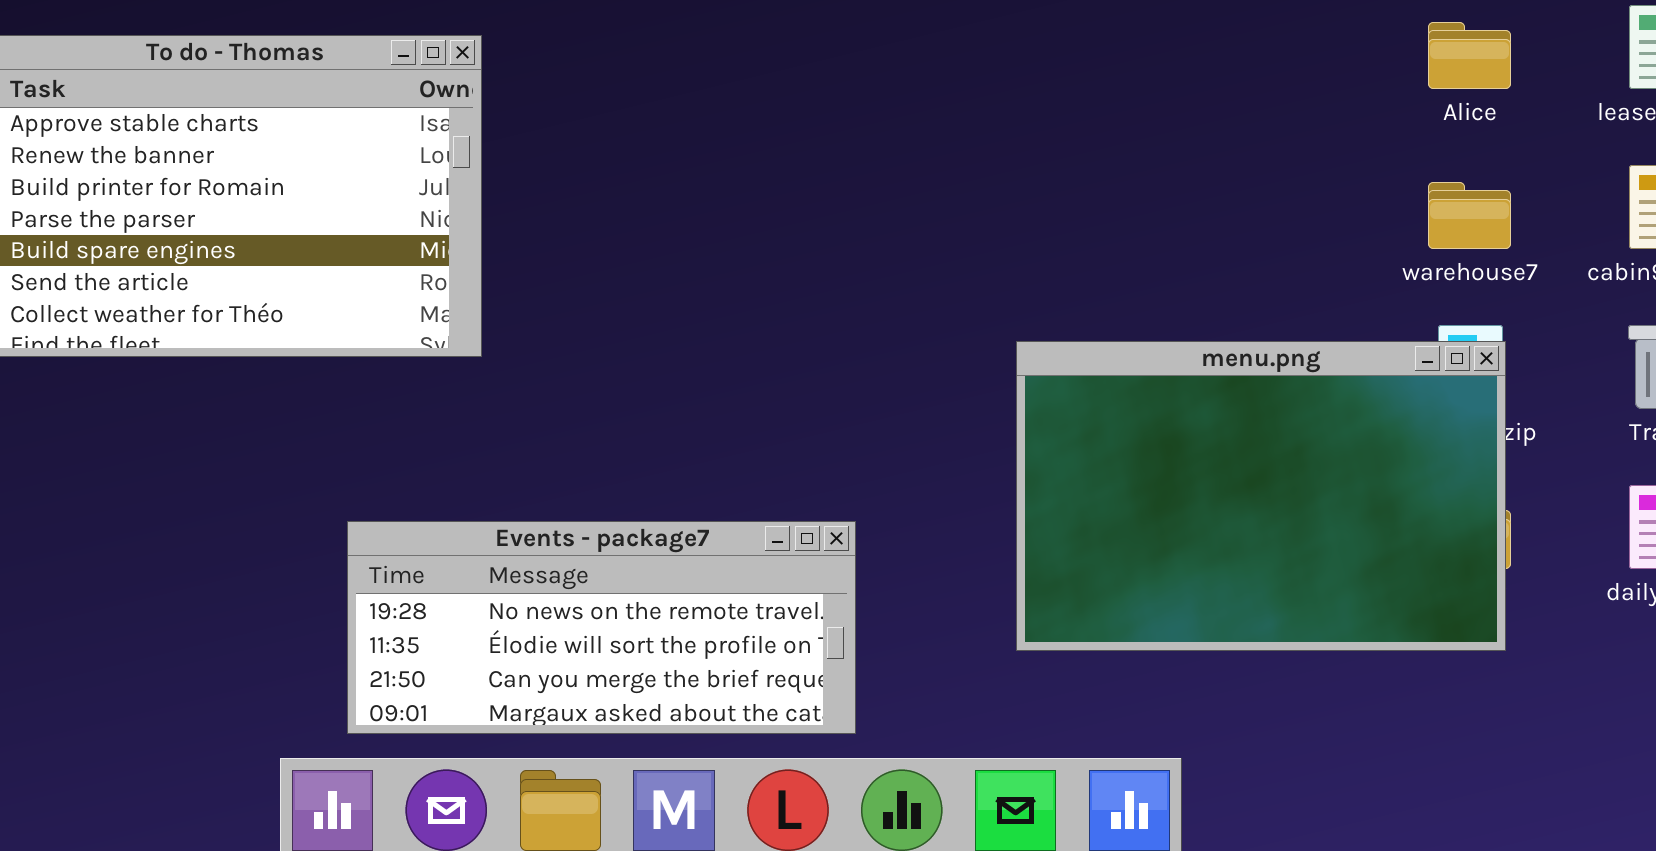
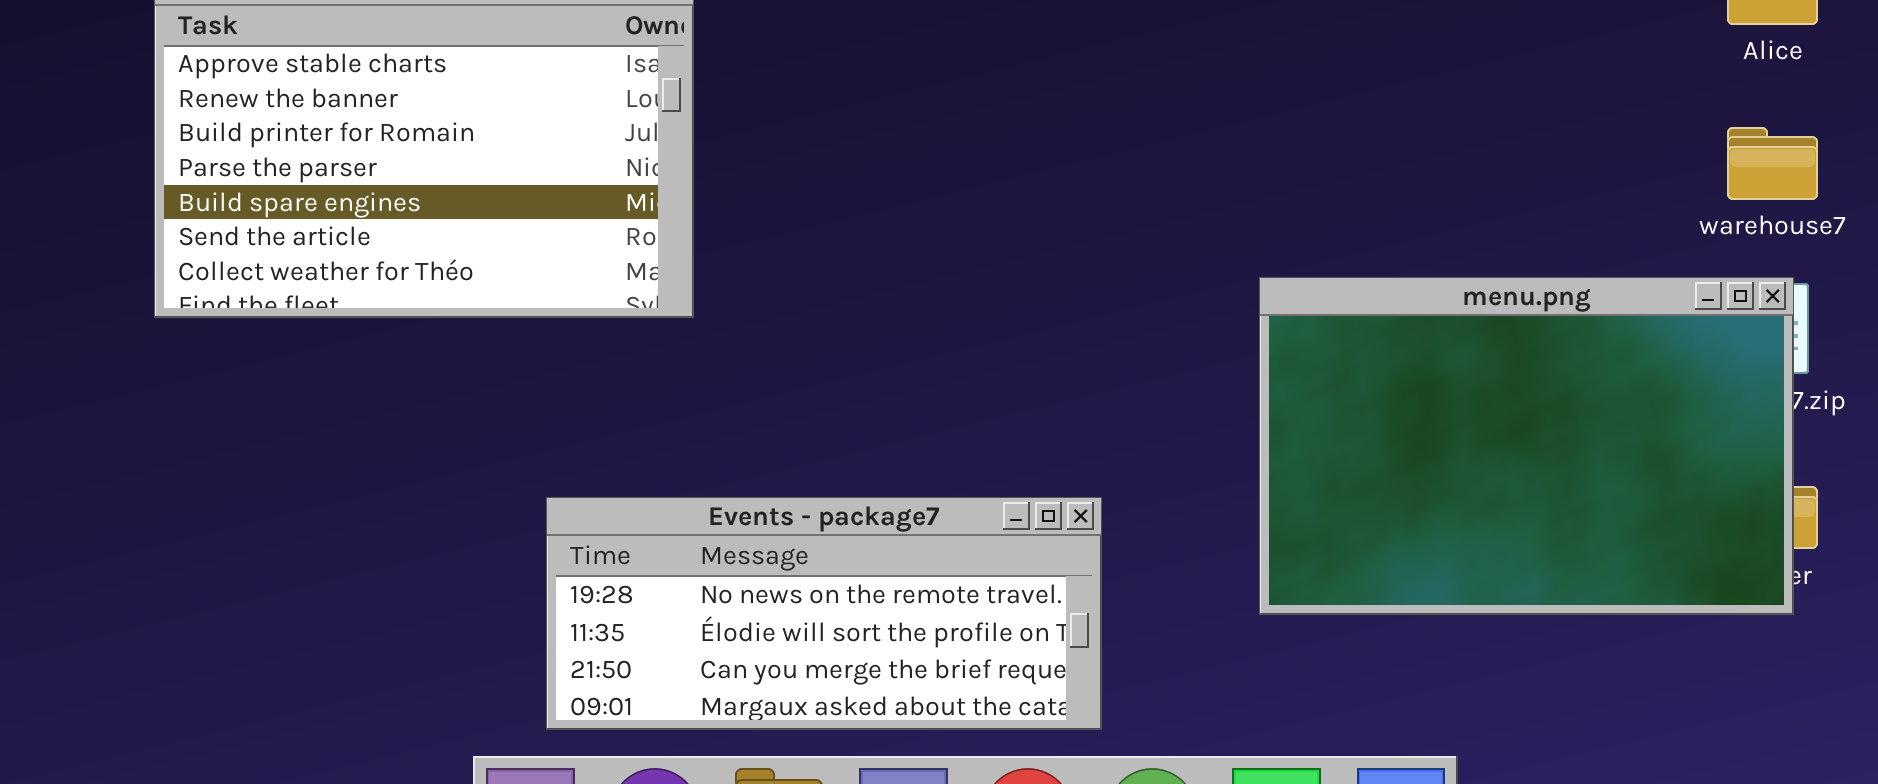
menu.png: [1016,341,1506,651] -> [1259,277,1794,615], moved

